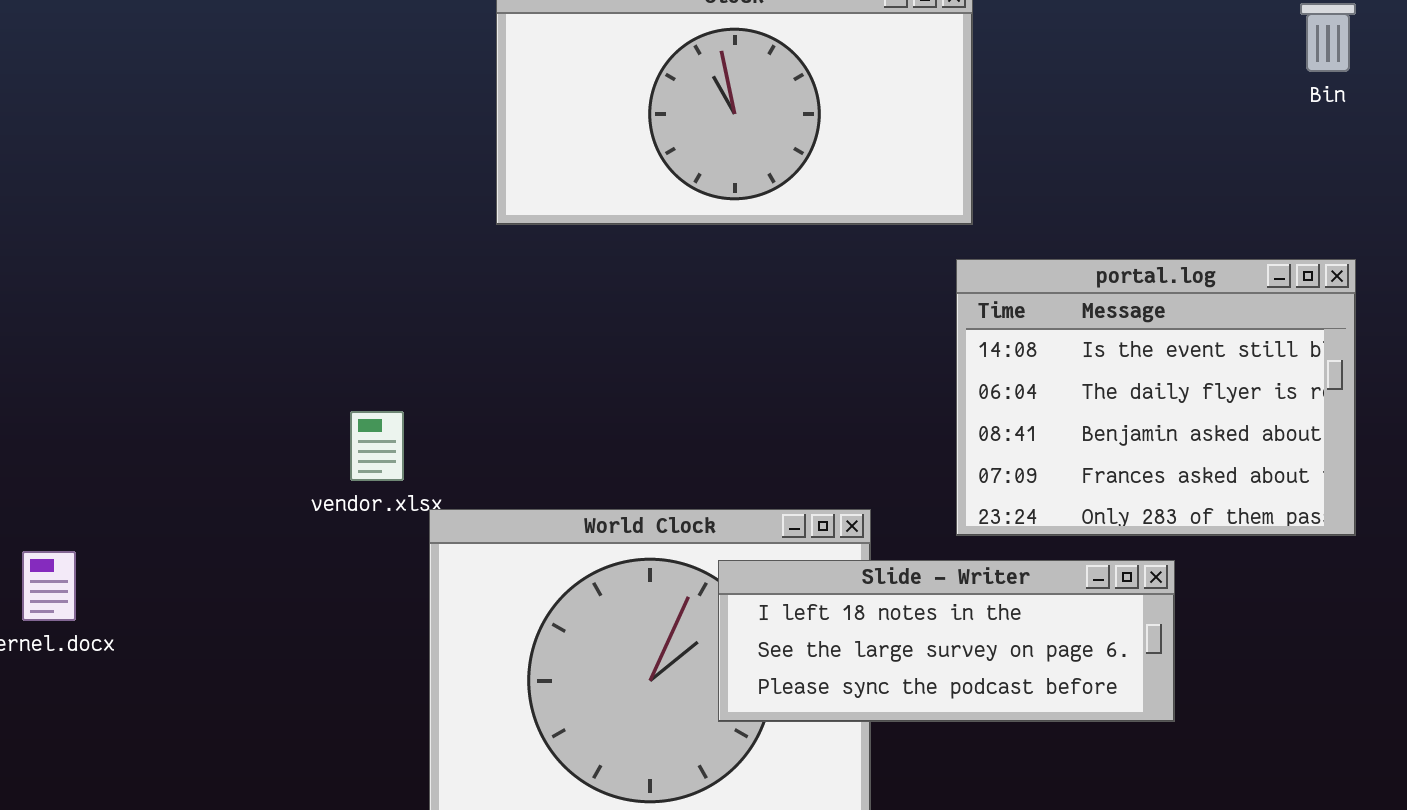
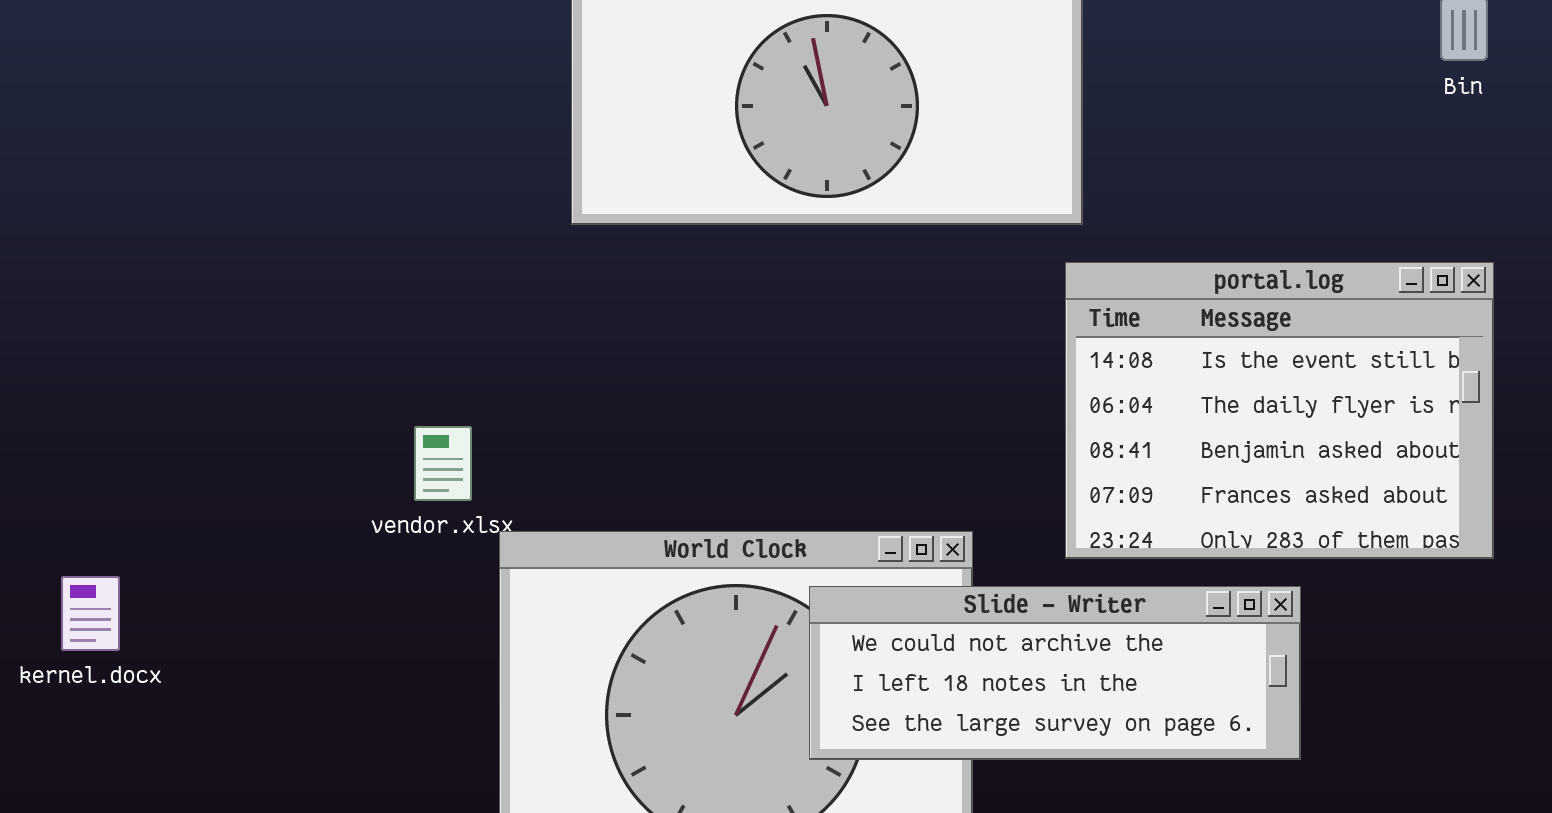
Slide - Writer: [718,560,1175,722] -> [809,586,1301,760], scrolled up 1 row

